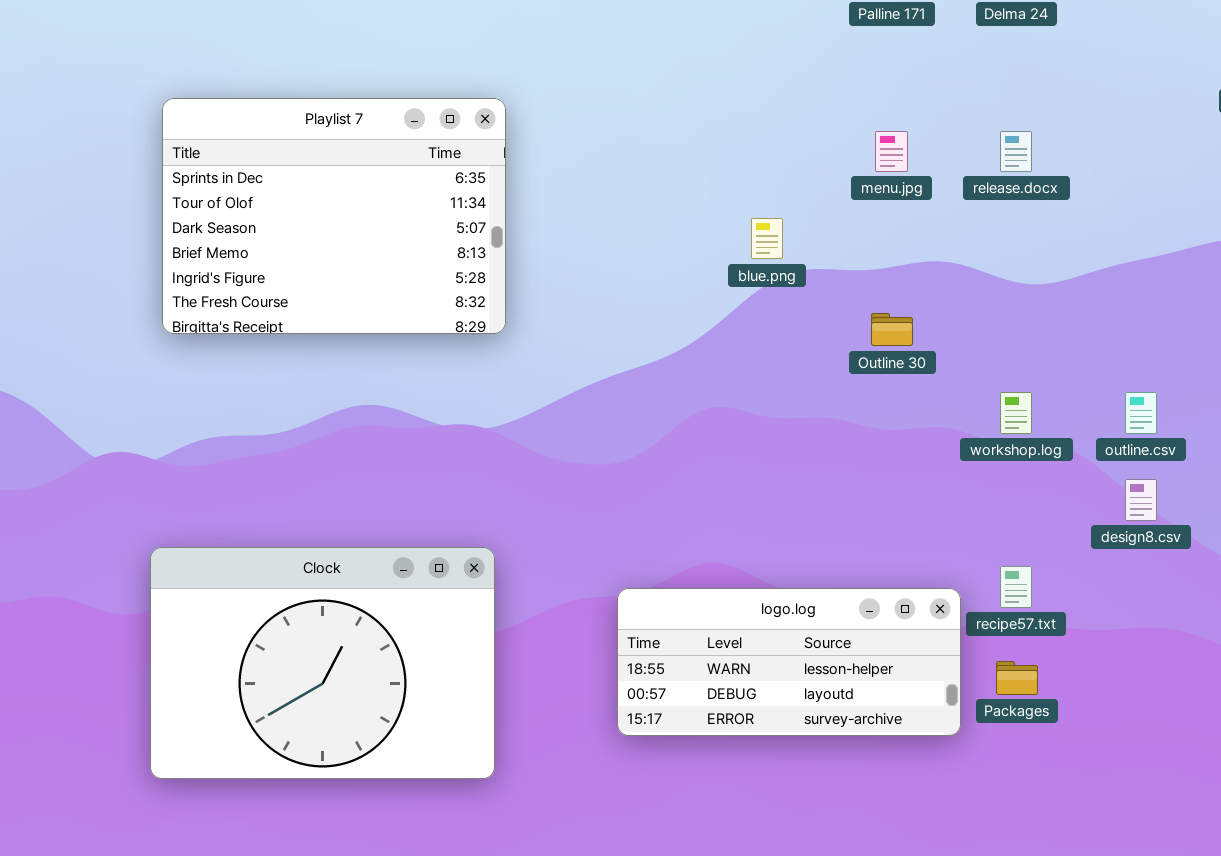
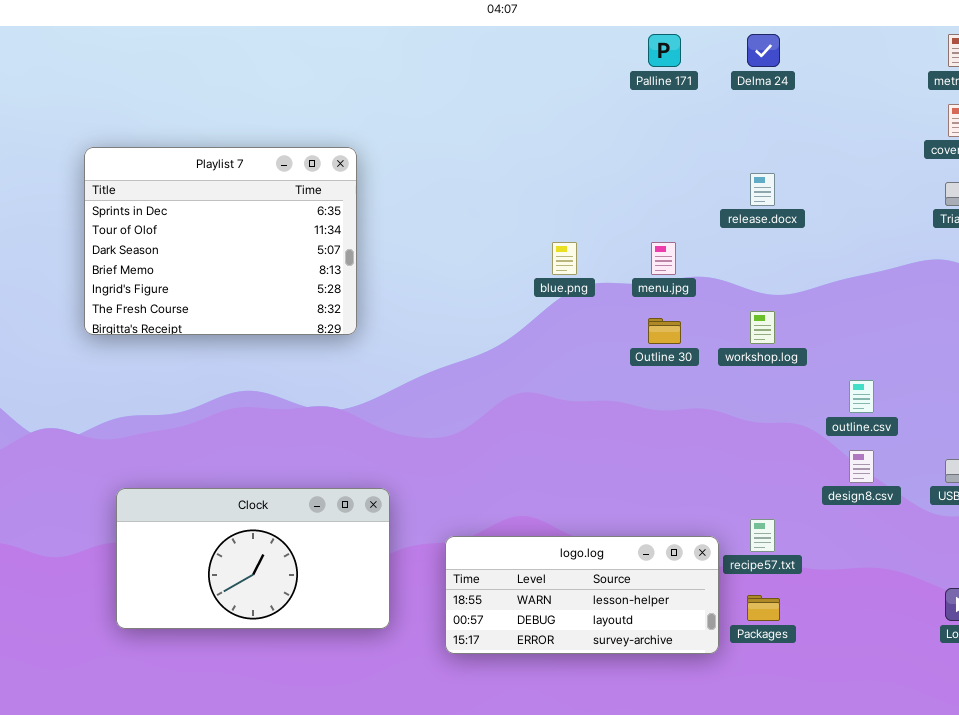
menu.jpg: [875,131,908,172] -> [651,242,676,275], moved
workshop.log: [1000,392,1032,434] -> [750,311,775,344], moved
Clock: [150,547,495,779] -> [116,488,390,629], moved, resized

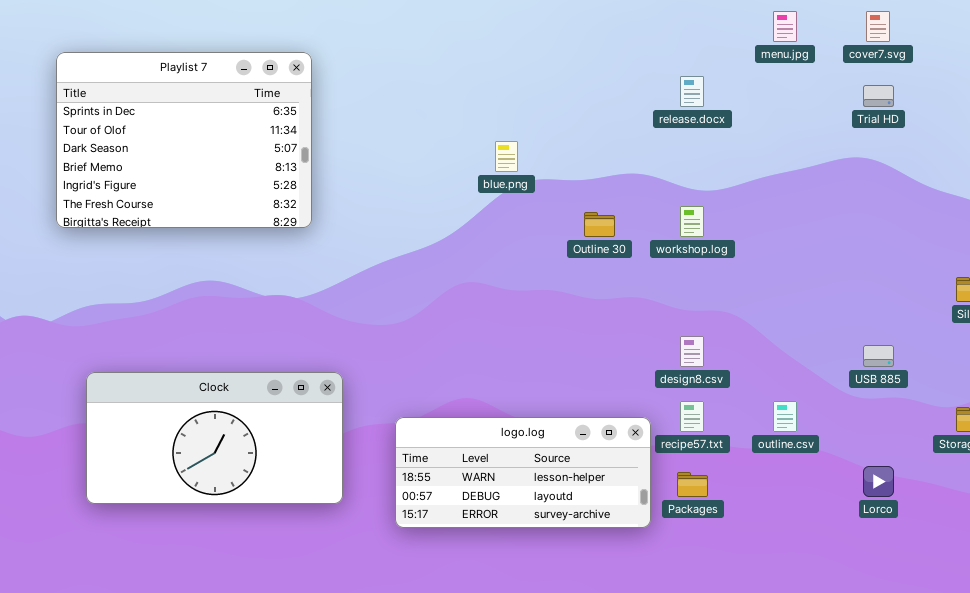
menu.jpg: [651,242,676,275] -> [773,11,797,42], moved
outline.csv: [849,380,874,413] -> [773,401,797,432], moved
design8.csv: [849,450,874,483] -> [680,336,704,367], moved

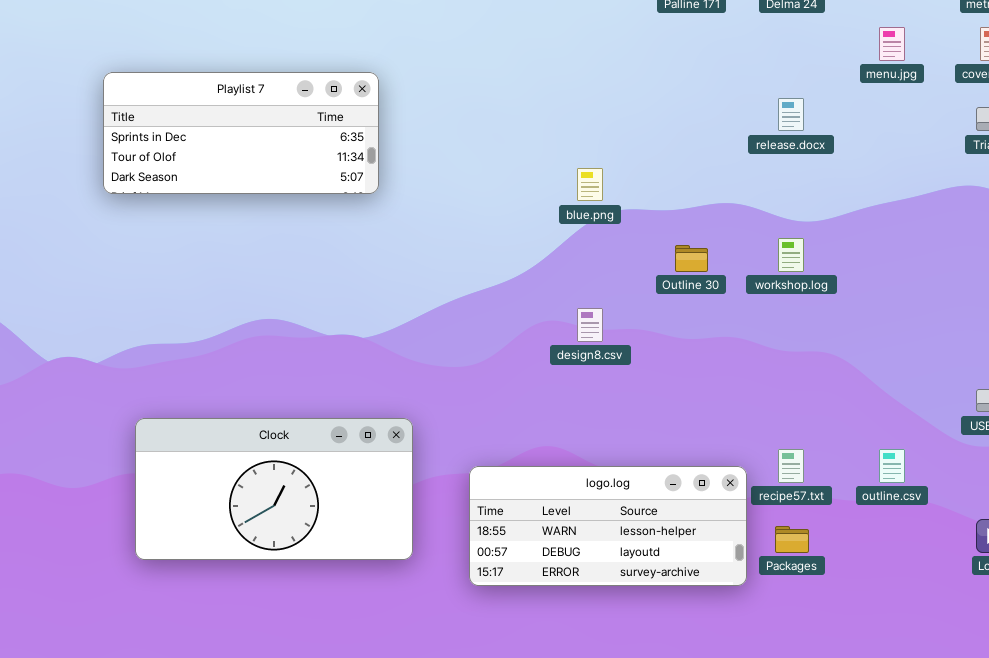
Playlist 7: [56,52,312,228] -> [103,72,379,194], resized
design8.csv: [680,336,704,367] -> [577,308,603,342], moved

